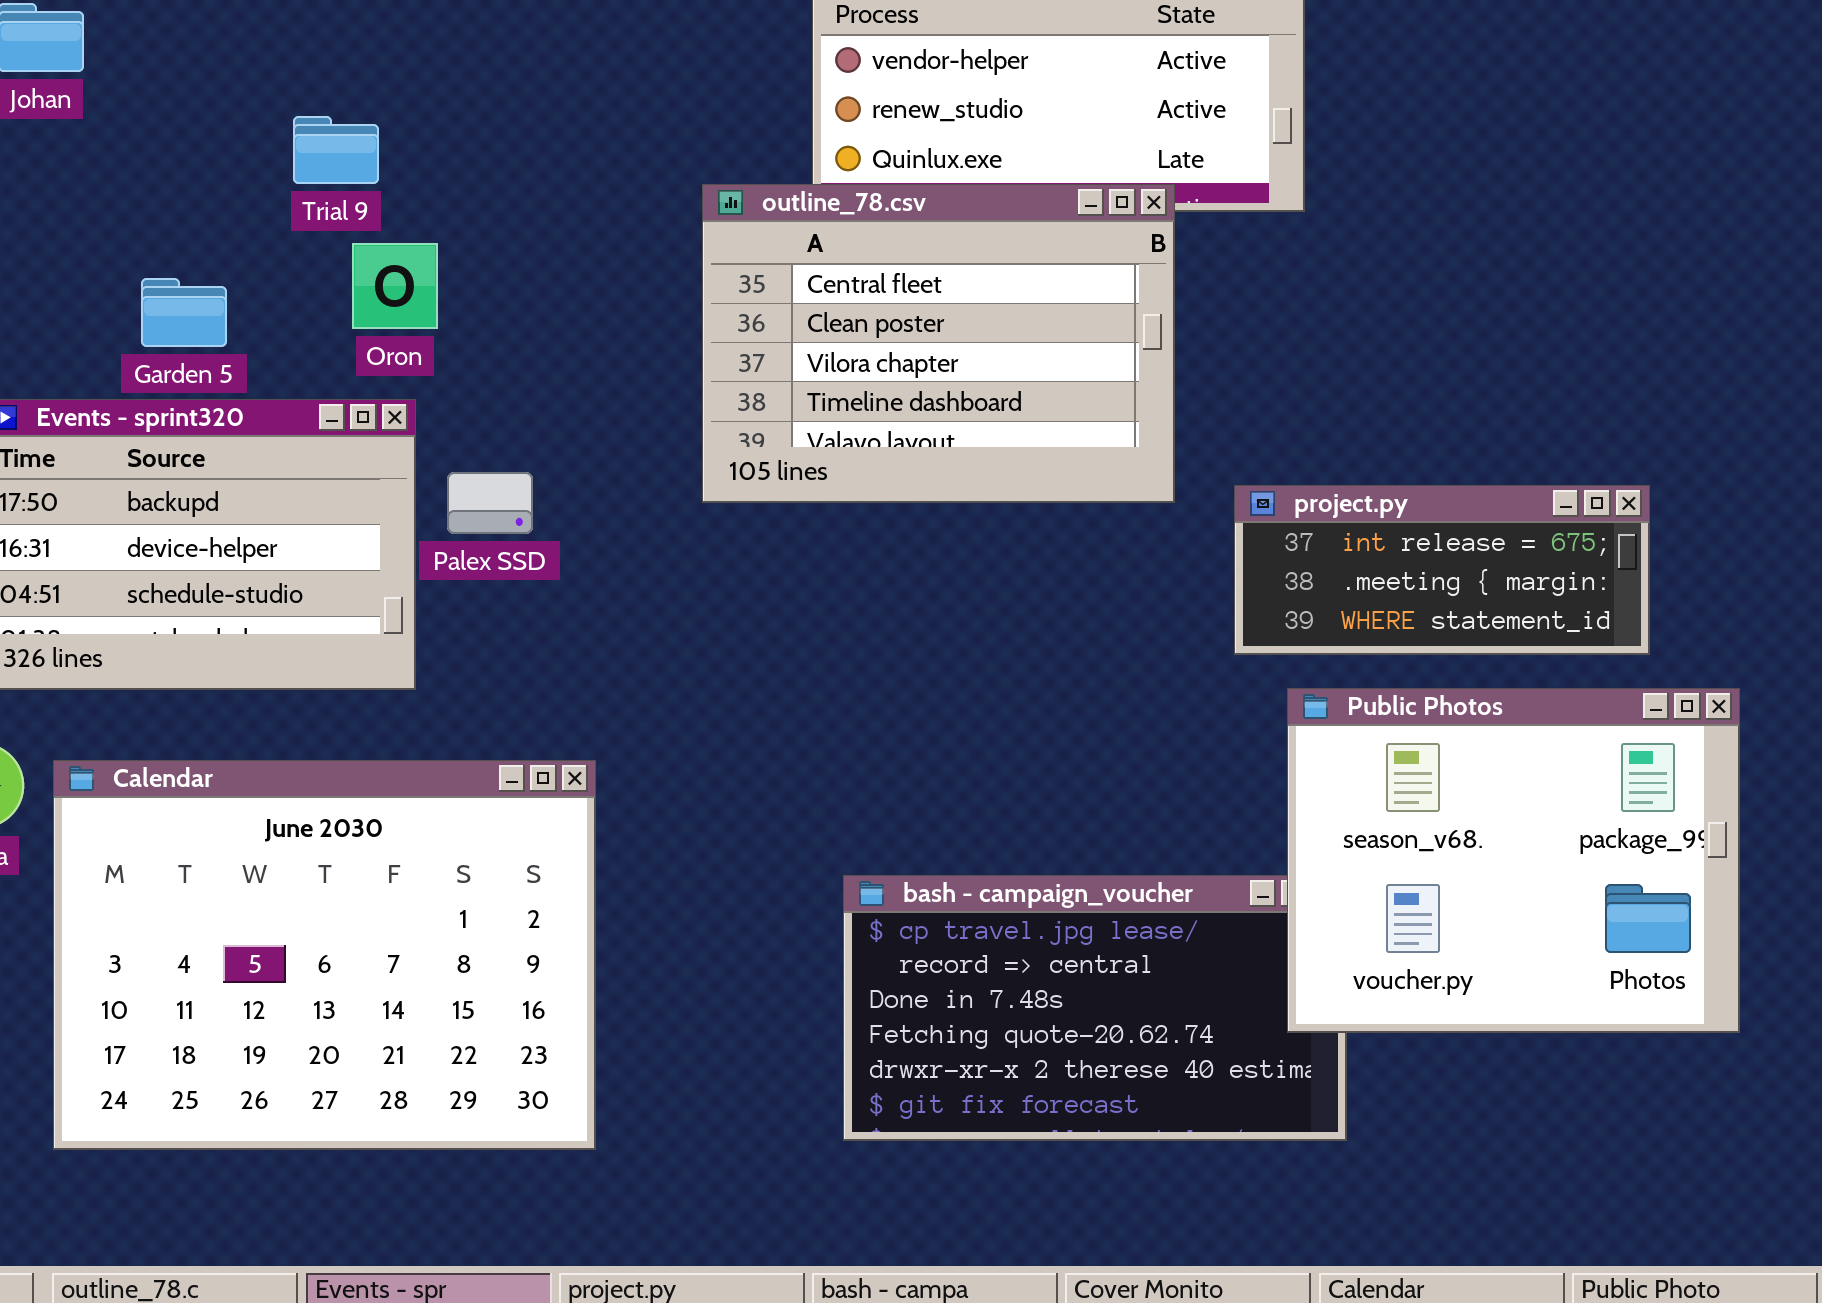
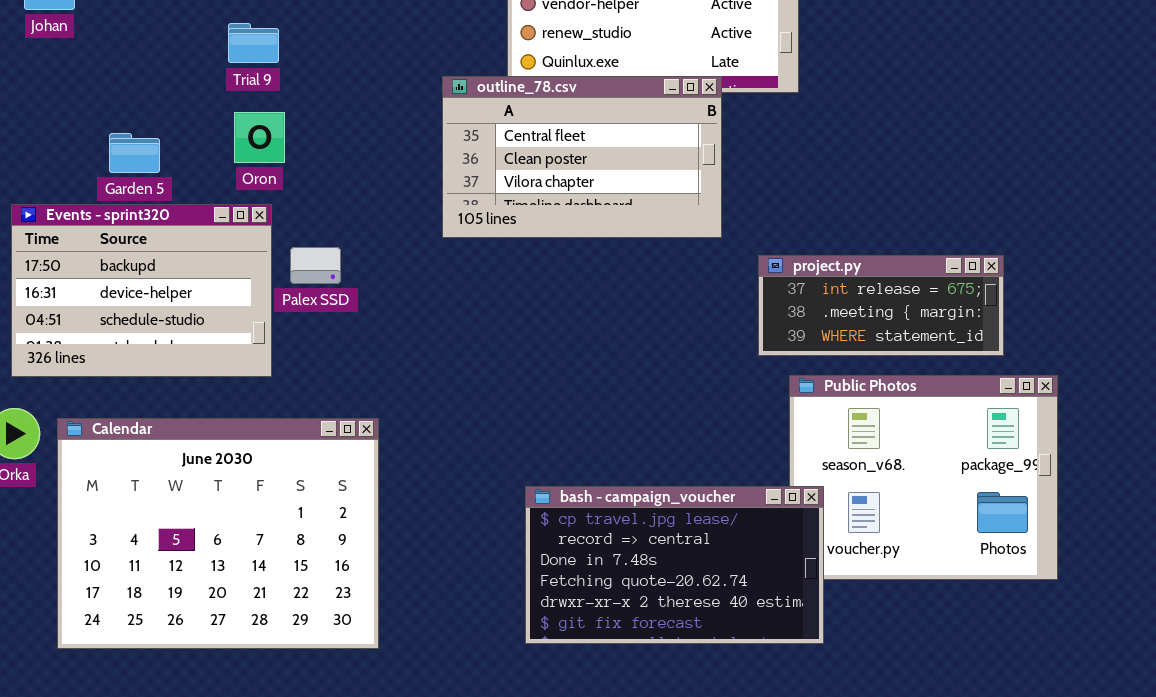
Trial 9: [293,116,379,184] -> [228,23,279,63], moved
outline_78.csv: [702,184,1175,503] -> [442,76,722,238], resized
bash - campaign_voucher: [843,875,1347,1141] -> [525,486,824,644], raised

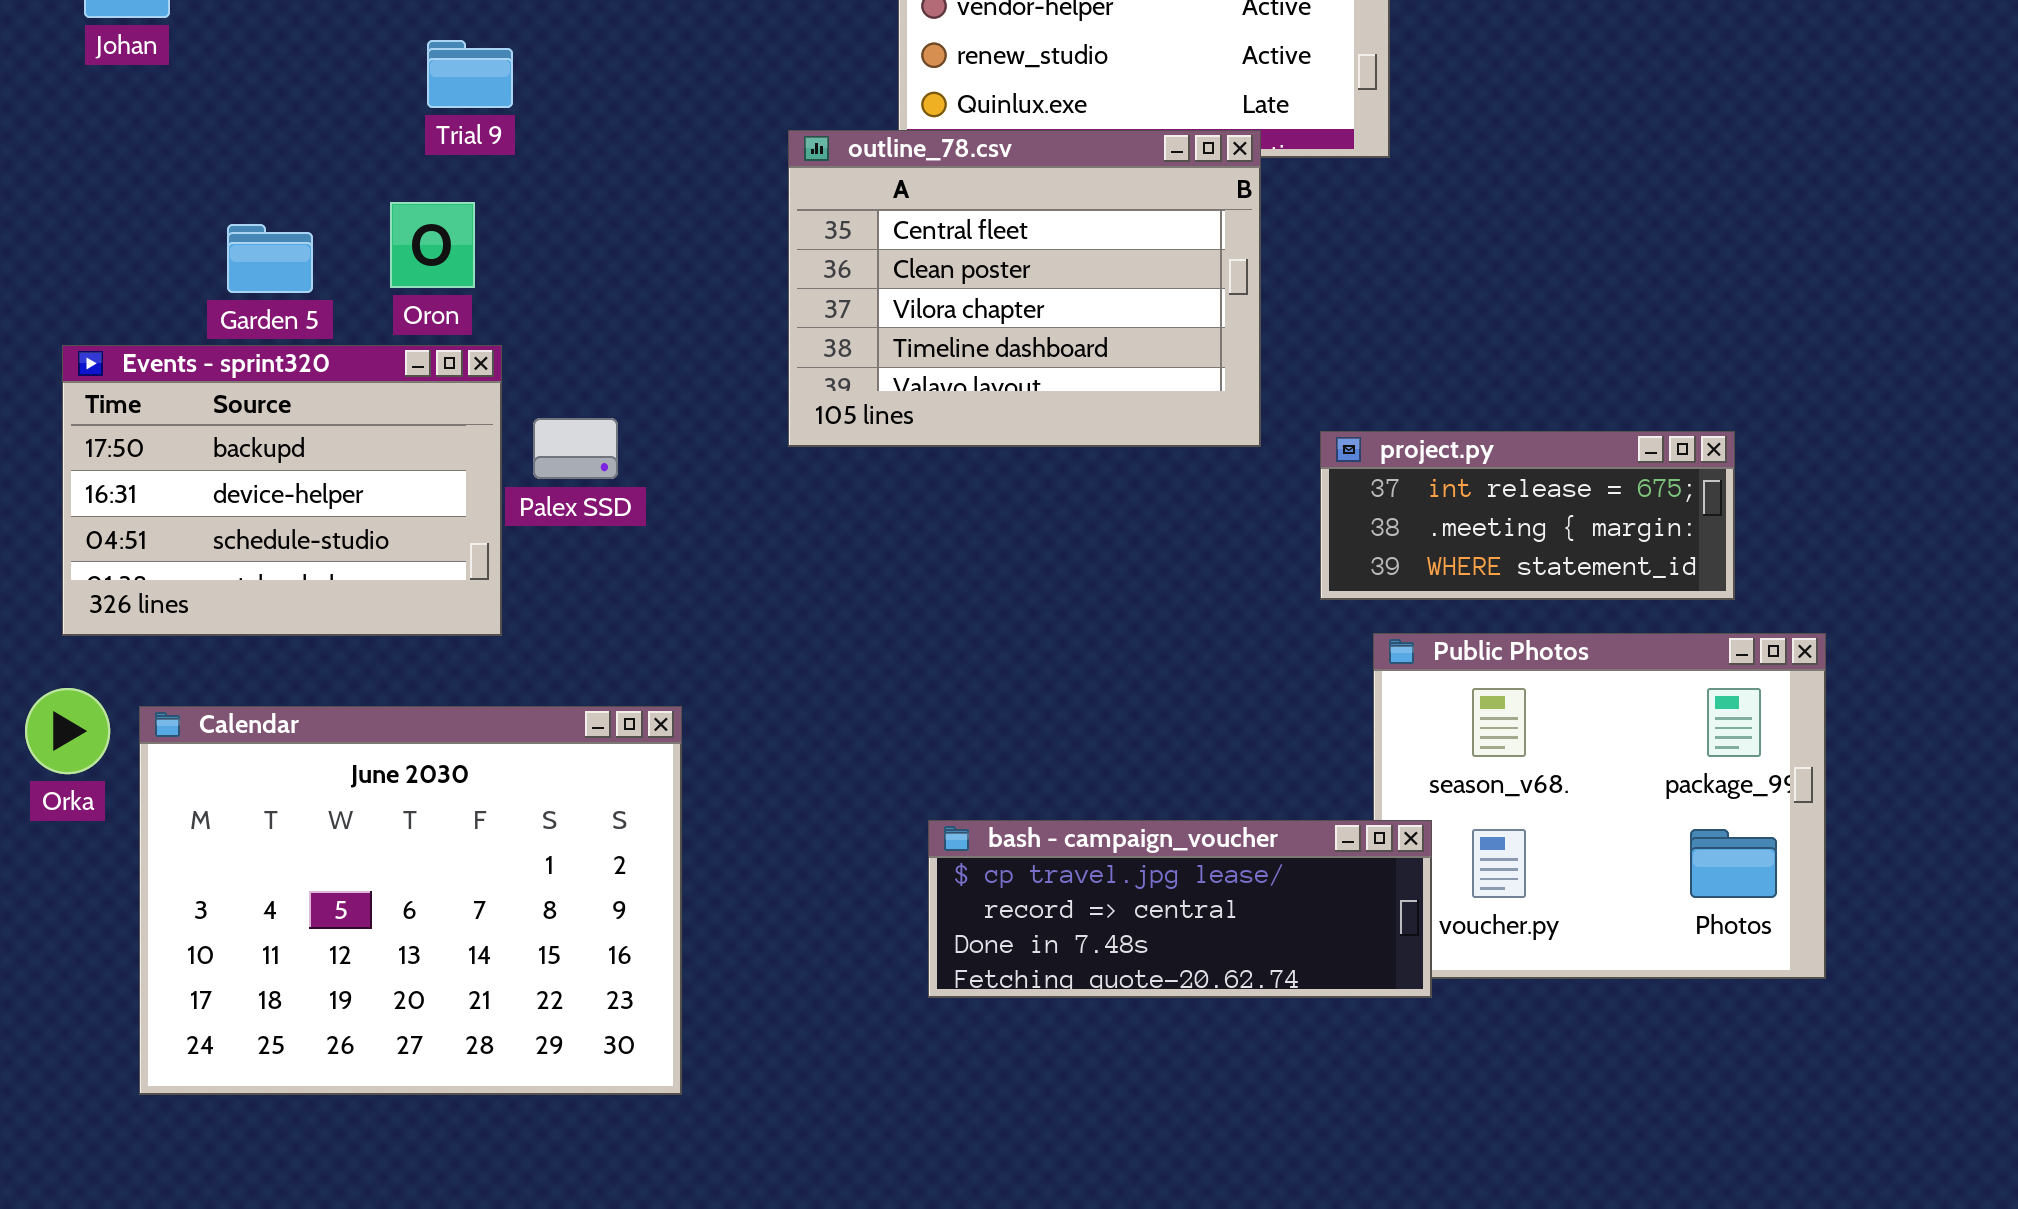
outline_78.csv: [442,76,722,238] -> [788,130,1261,447], resized
Oron: [234,112,285,163] -> [390,202,475,288], moved
bash - campaign_voucher: [525,486,824,644] -> [928,820,1432,998], resized

